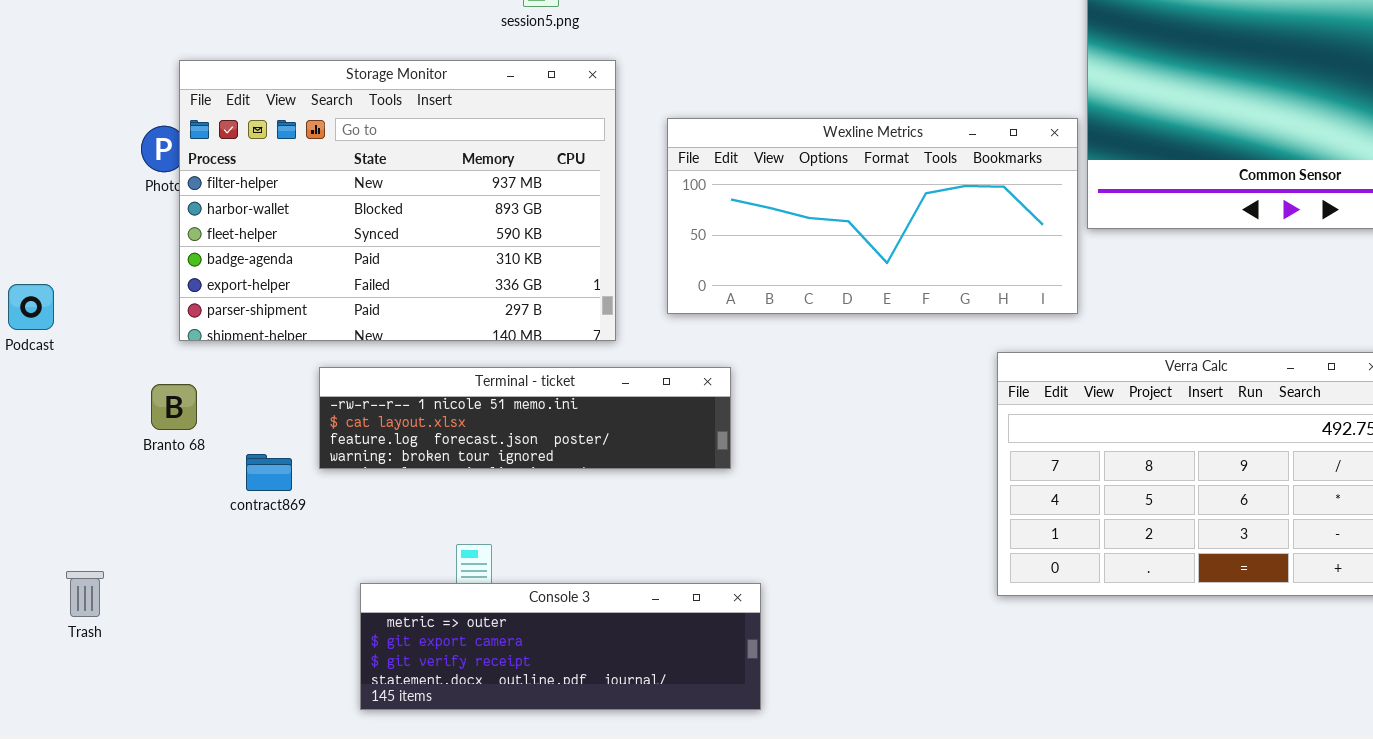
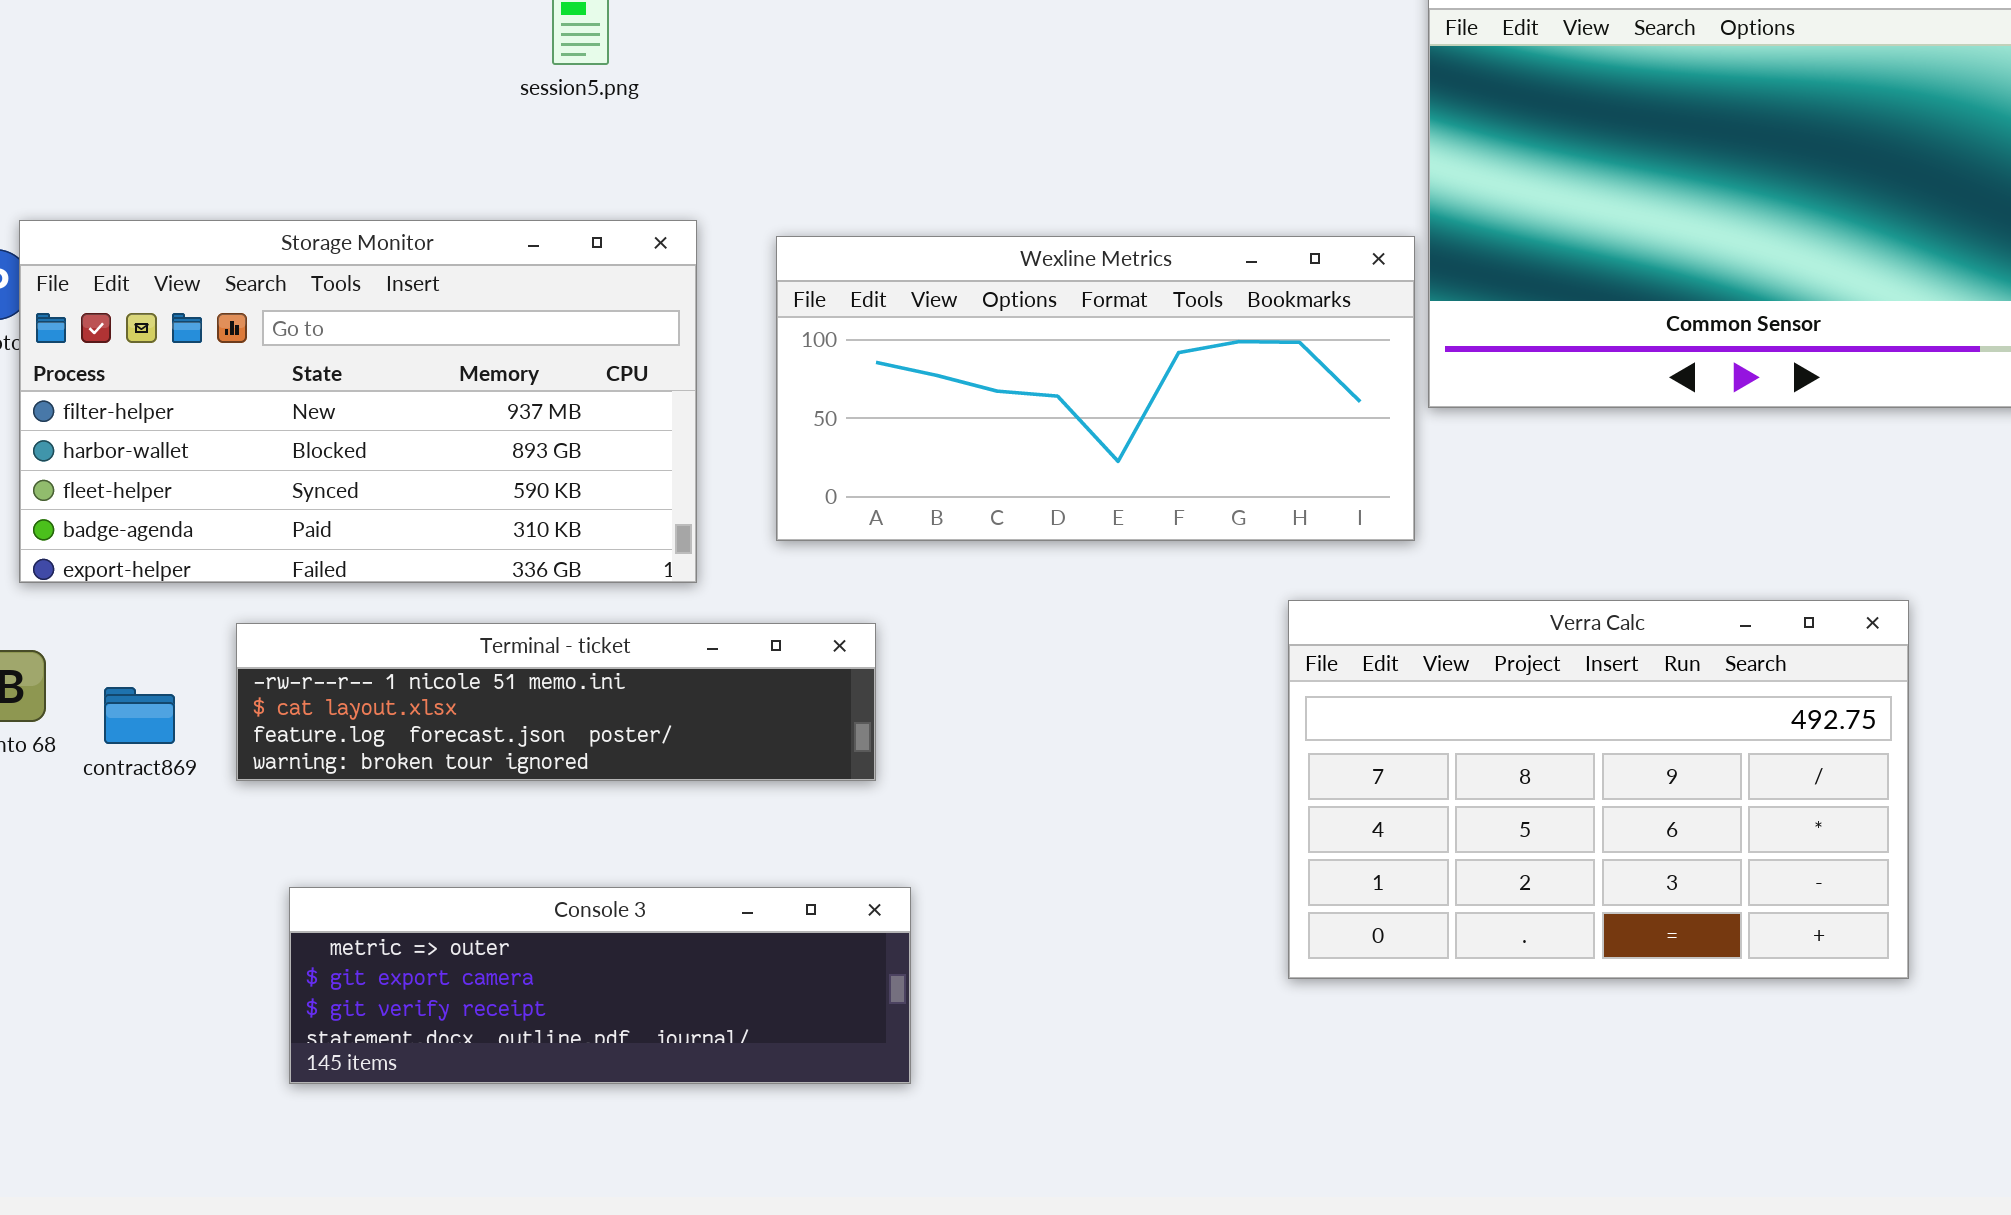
Storage Monitor: [179,60,616,341] -> [19,220,697,583], resized
contract869: [246,454,292,491] -> [104,687,175,744], moved
Console 3: [360,583,761,710] -> [289,887,911,1084], moved

